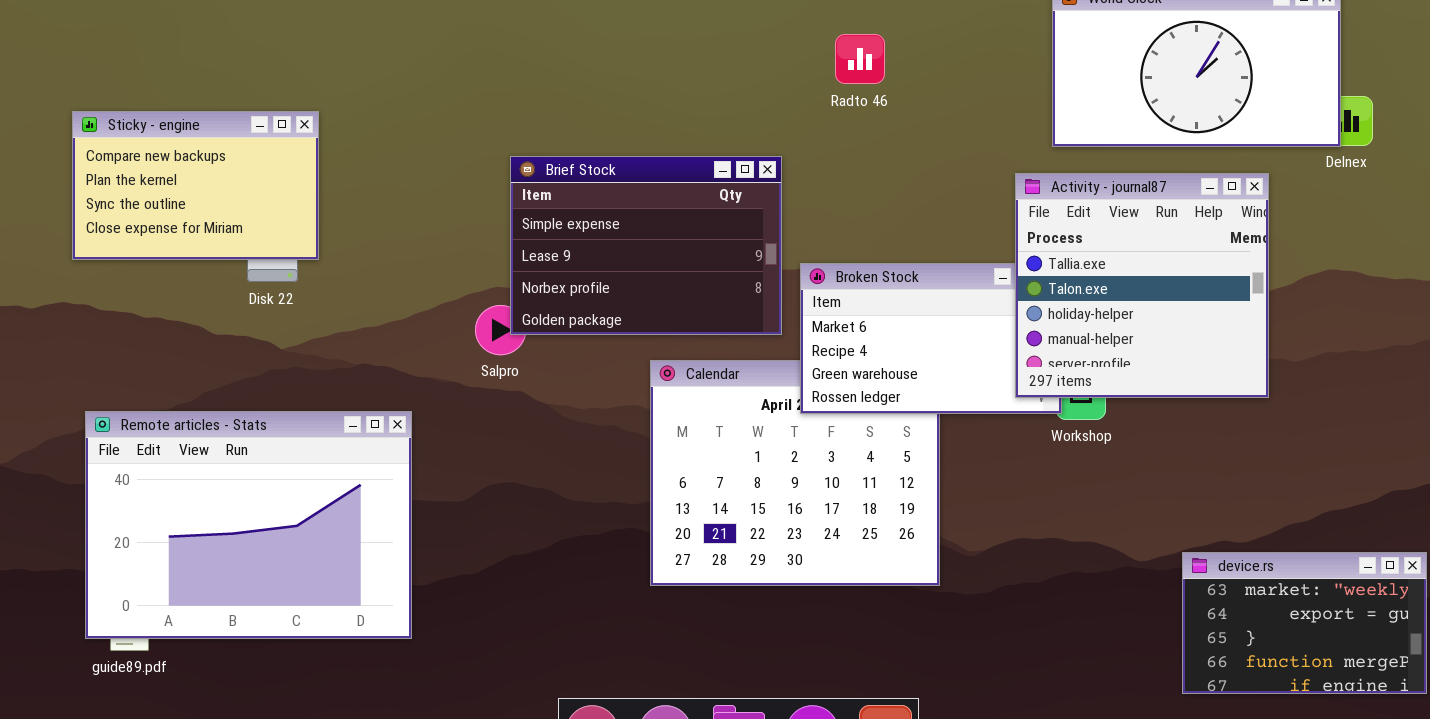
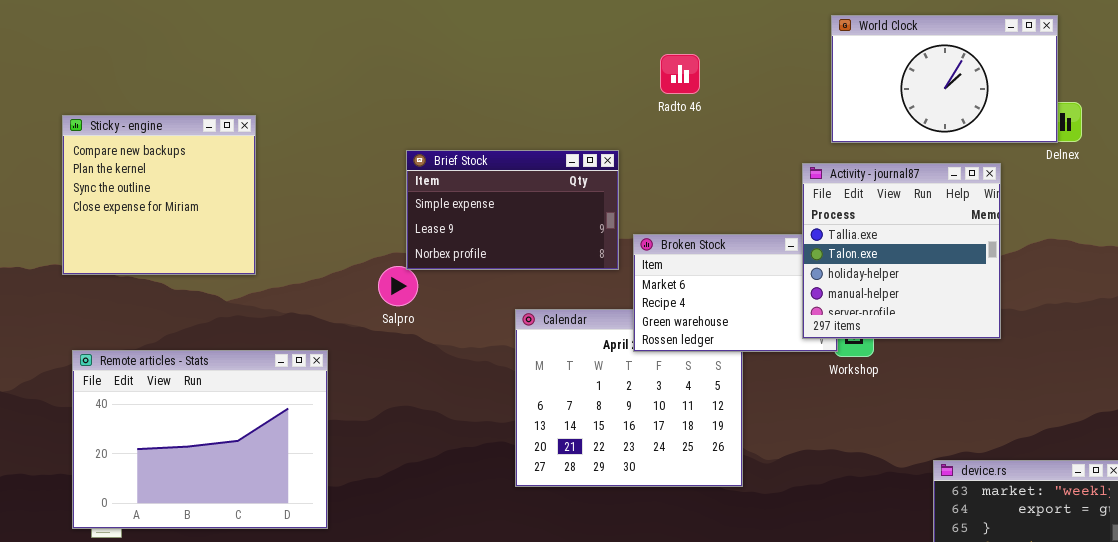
Sticky - engine: [72,111,319,260] -> [62,115,256,275], resized
Brief Stock: [510,156,782,335] -> [406,150,619,270], resized

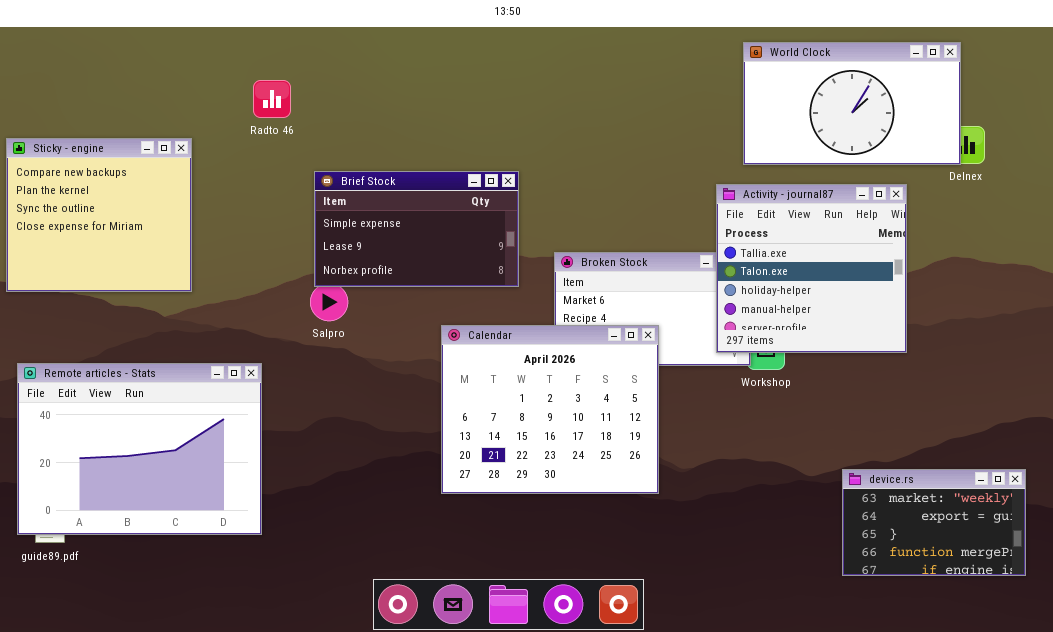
Radto 46: [660,54,700,94] -> [253,80,291,118], moved
Brief Stock: [406,150,619,270] -> [314,171,519,287], moved
Calendar: [515,309,743,487] -> [441,325,659,494], raised

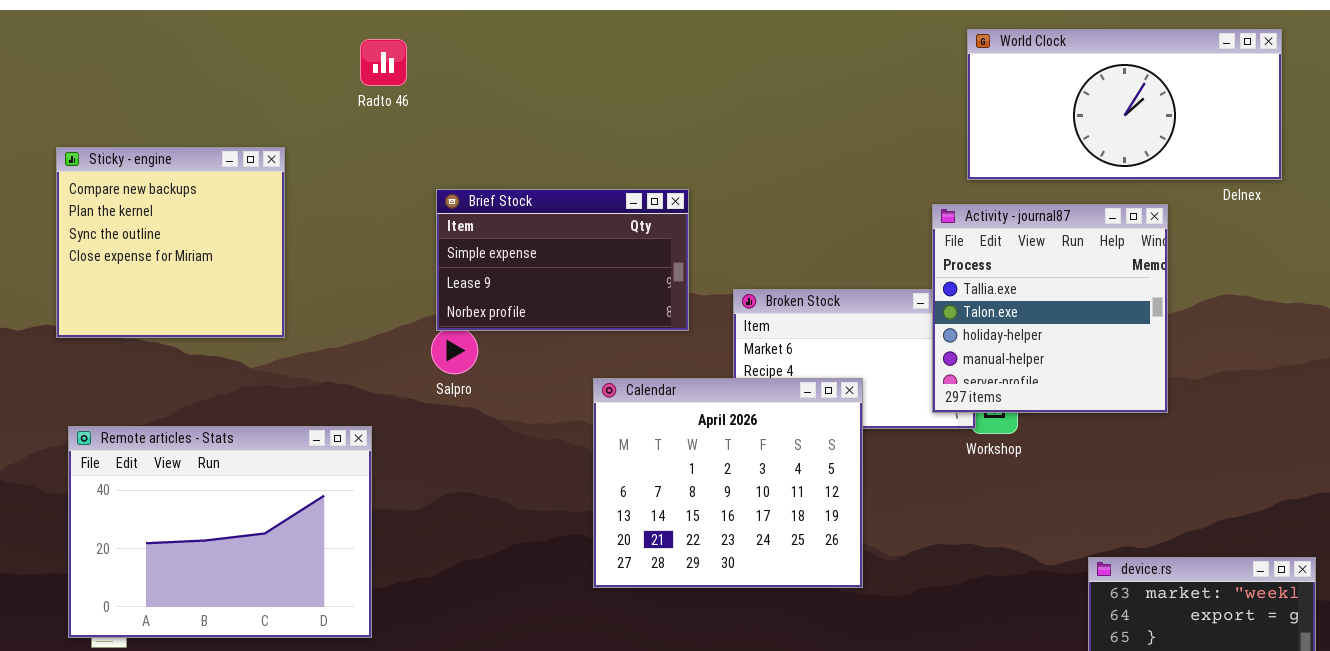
World Clock: [743,42,961,165] -> [967,29,1282,180], resized
Radto 46: [253,80,291,118] -> [360,39,407,86], moved

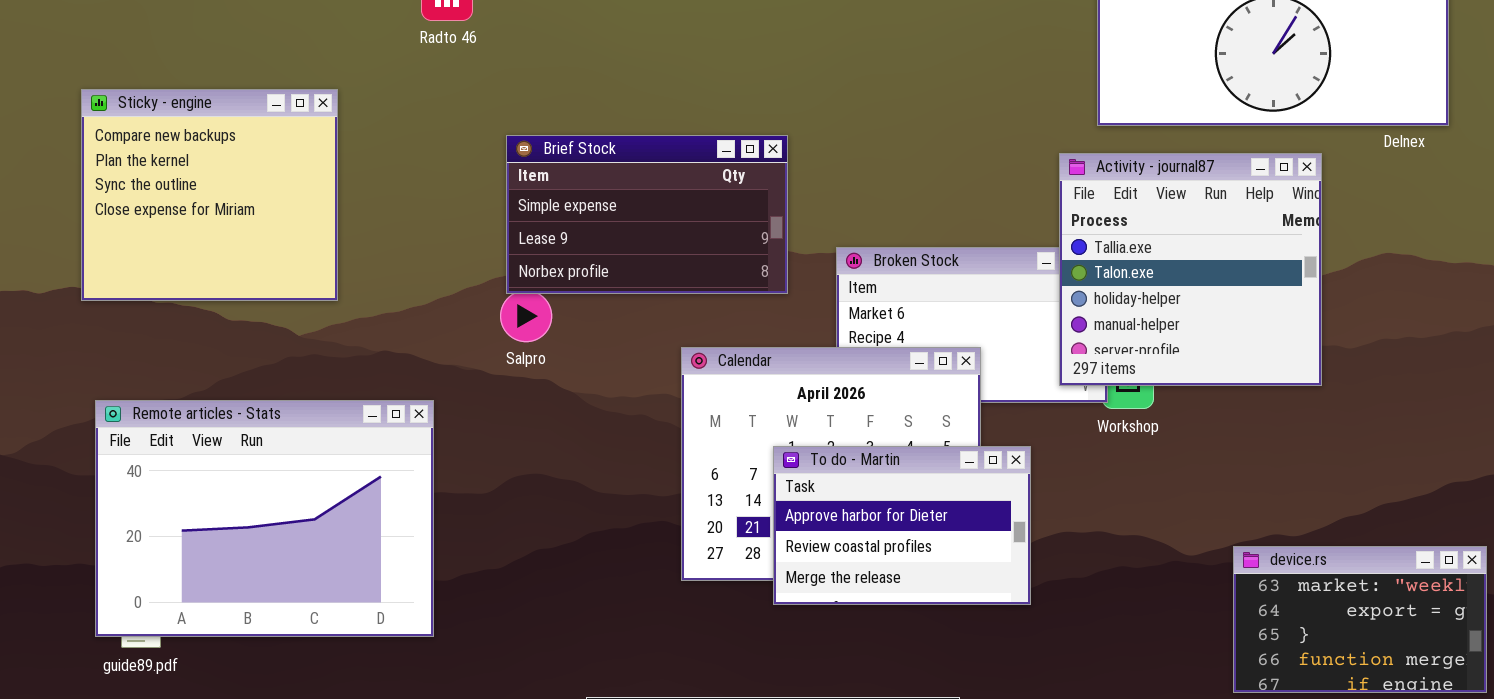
To do - Martin: none -> [773,446,1031,605], opened

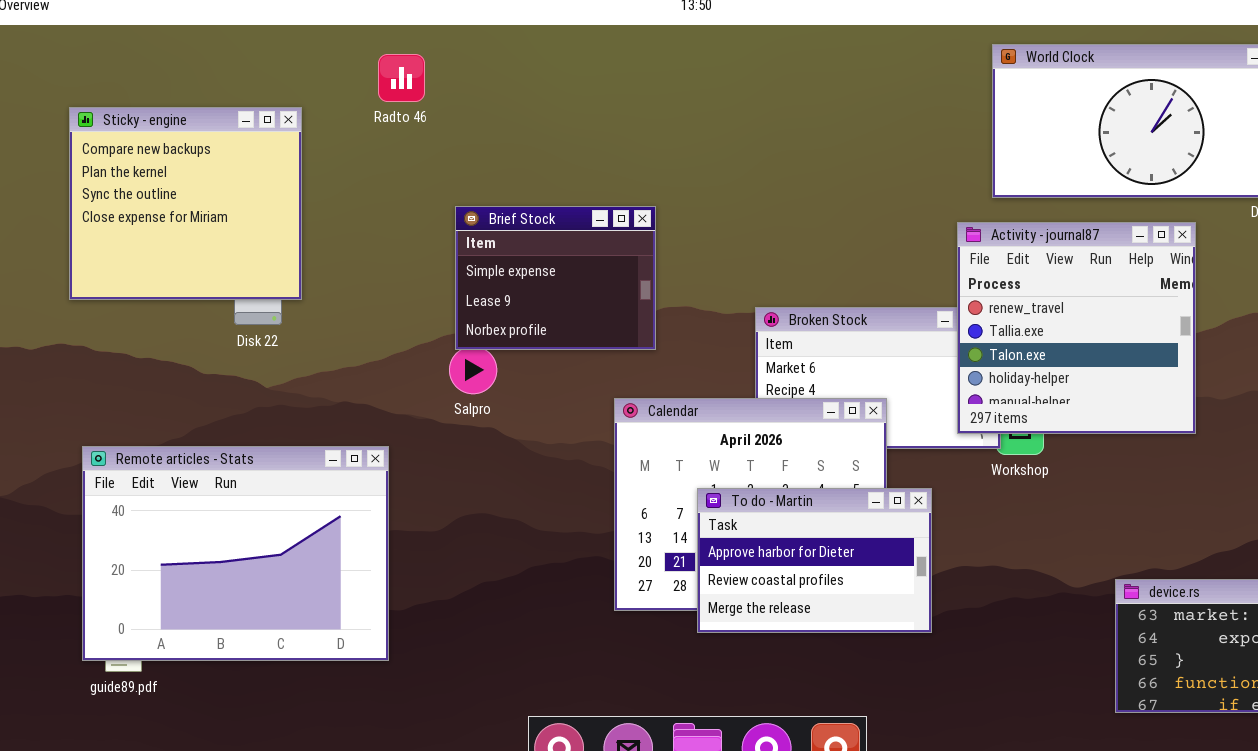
Sticky - engine: [81,89,338,301] -> [69,107,302,300], moved
Brief Stock: [506,135,788,294] -> [455,206,656,350], resized
Activity - journal87: [1059,153,1322,386] -> [957,222,1196,434], scrolled up 1 row

